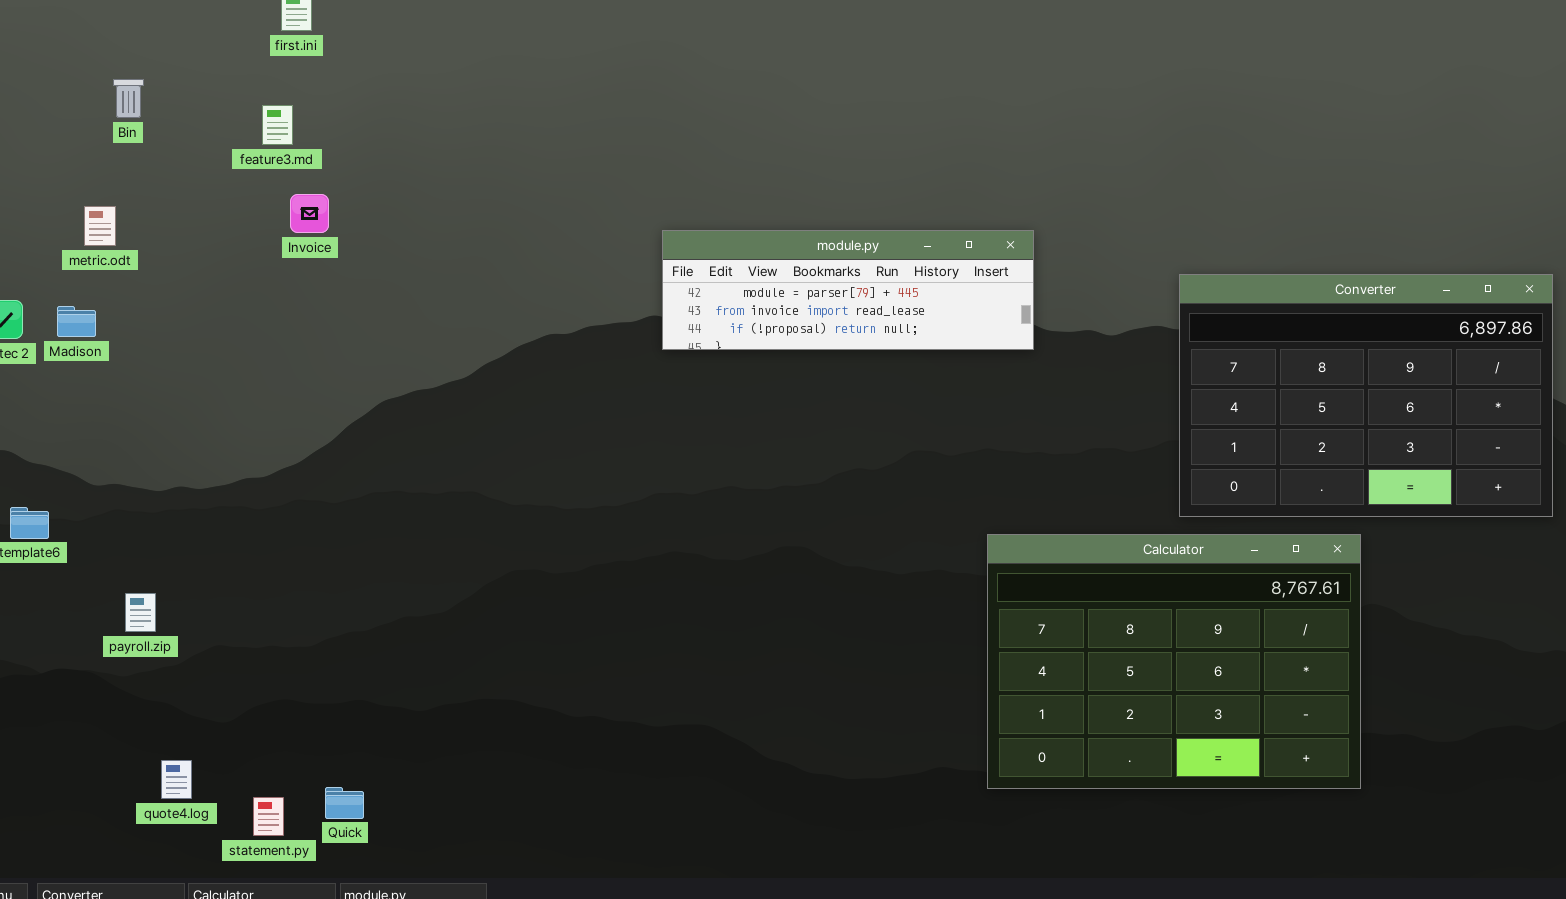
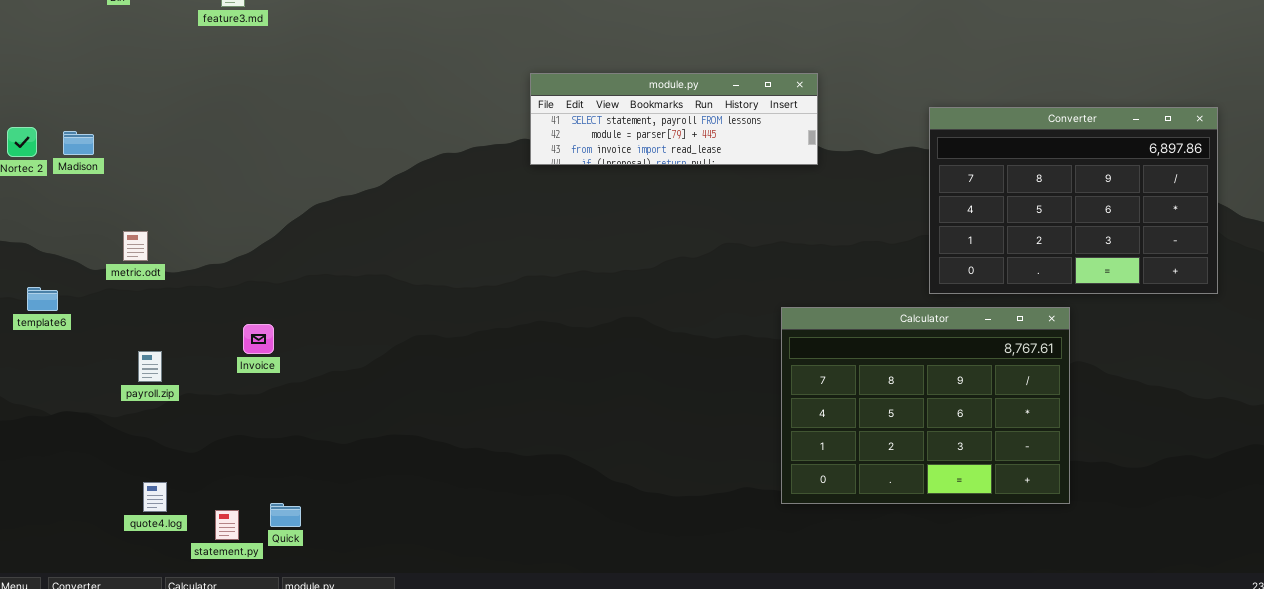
Invoice: [290,194,329,233] -> [243,324,274,354], moved
metric.odt: [84,206,116,246] -> [123,231,148,261], moved
module.py: [662,230,1034,350] -> [530,73,818,165], scrolled up 1 row
payroll.zip: [125,593,156,632] -> [138,351,162,382], moved

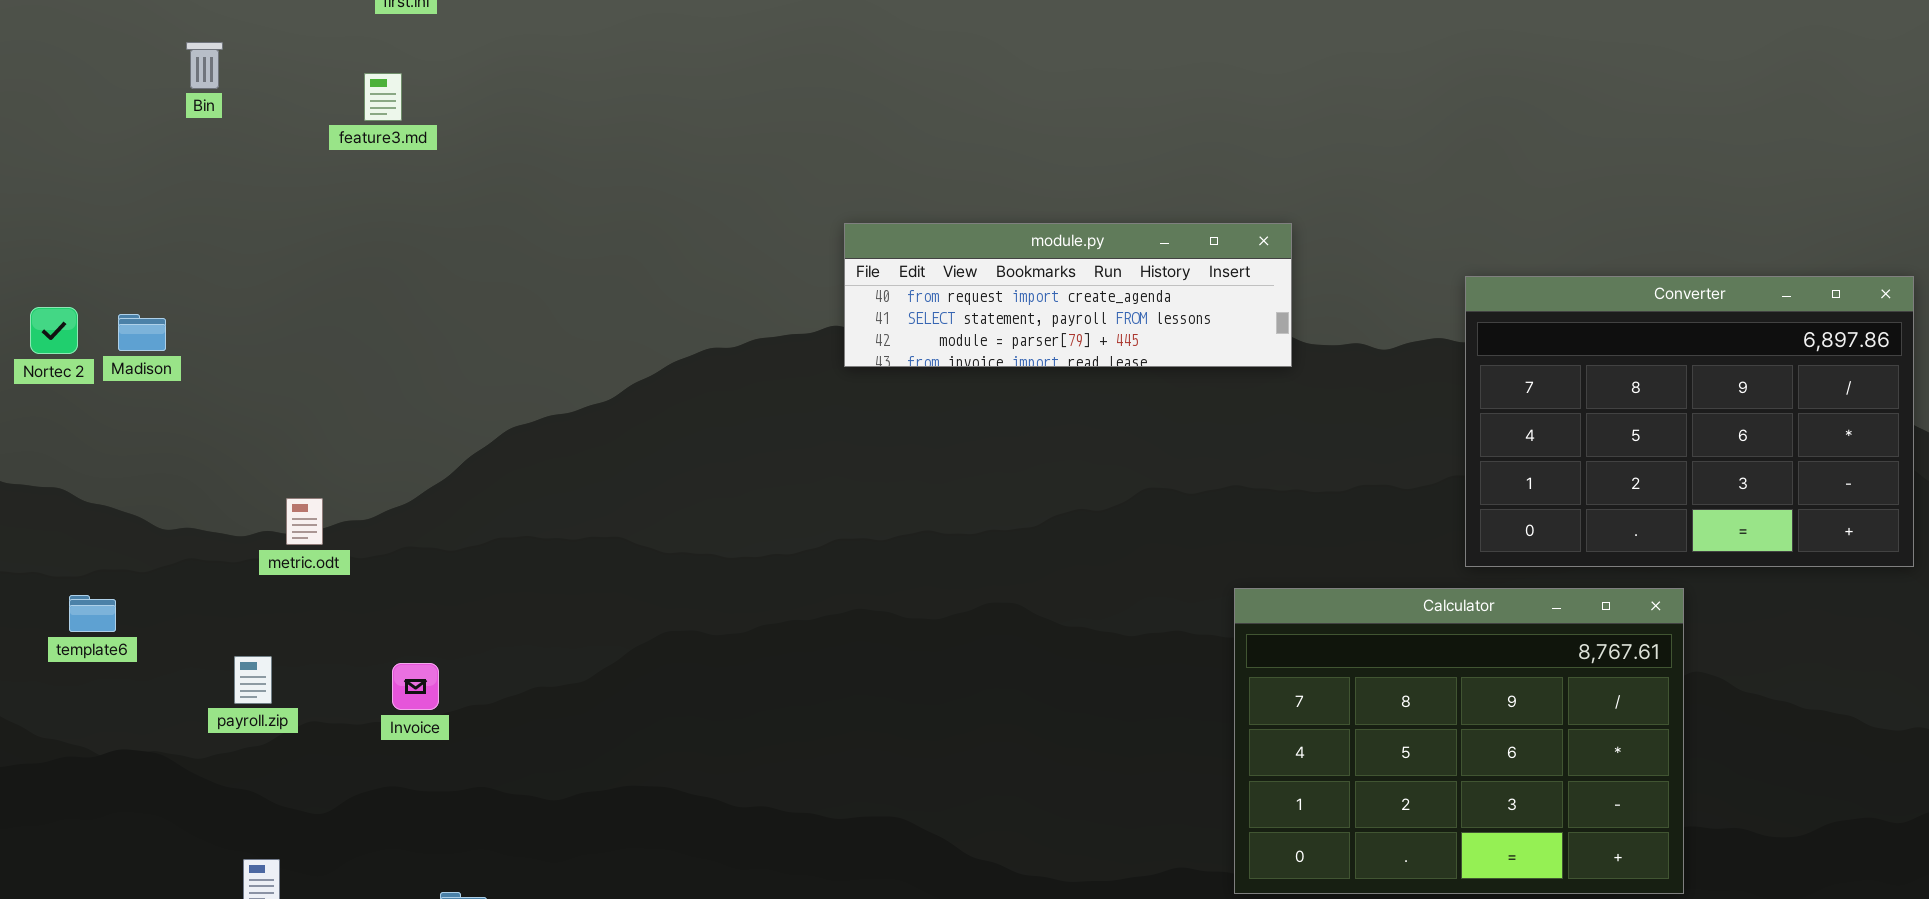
module.py: [530,73,818,165] -> [844,223,1292,367], scrolled up 1 row
metric.odt: [123,231,148,261] -> [286,498,323,545], moved
template6: [27,287,58,311] -> [69,595,116,632], moved
Invoice: [243,324,274,354] -> [392,663,439,710], moved

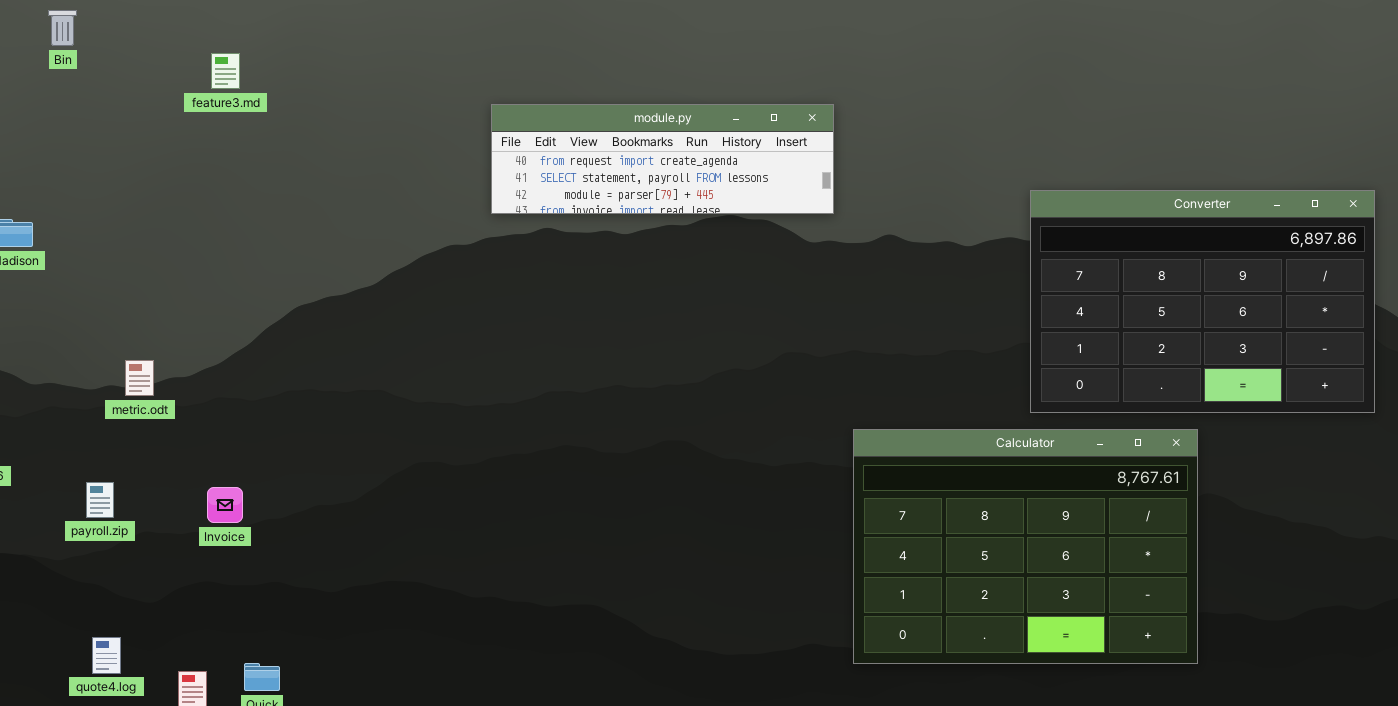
feature3.md: [364,73,402,121] -> [211,53,240,89], moved
module.py: [844,223,1292,367] -> [491,104,834,214], moved

